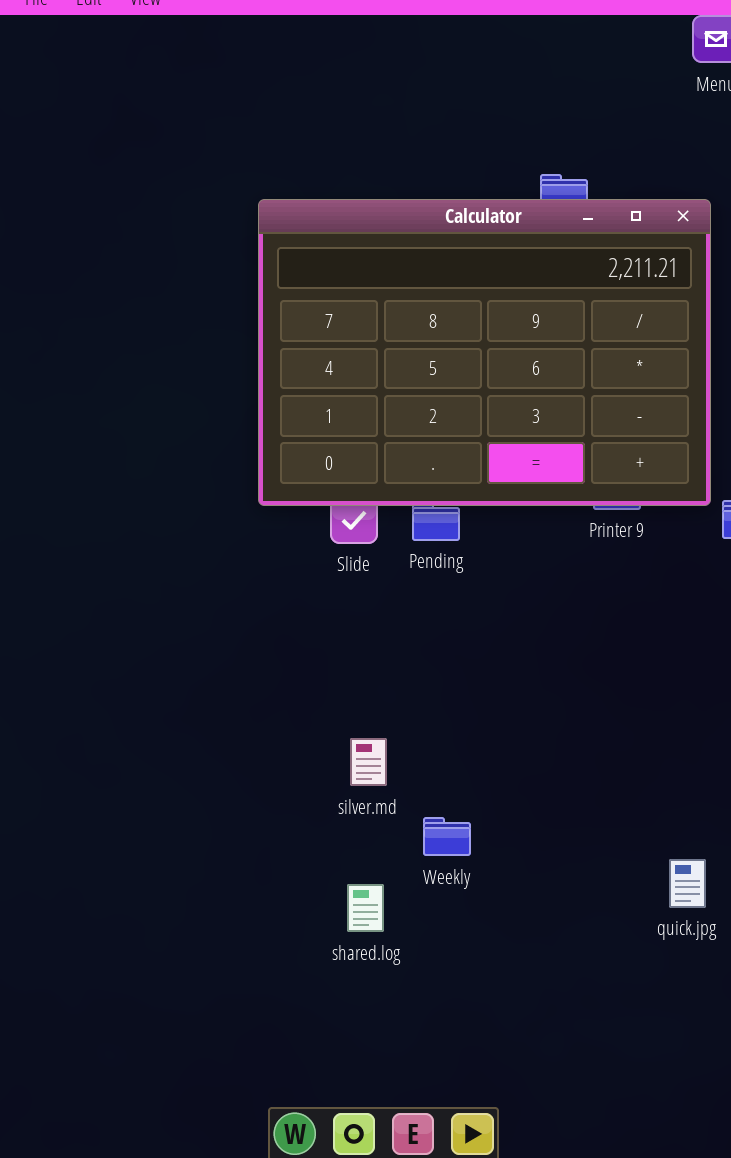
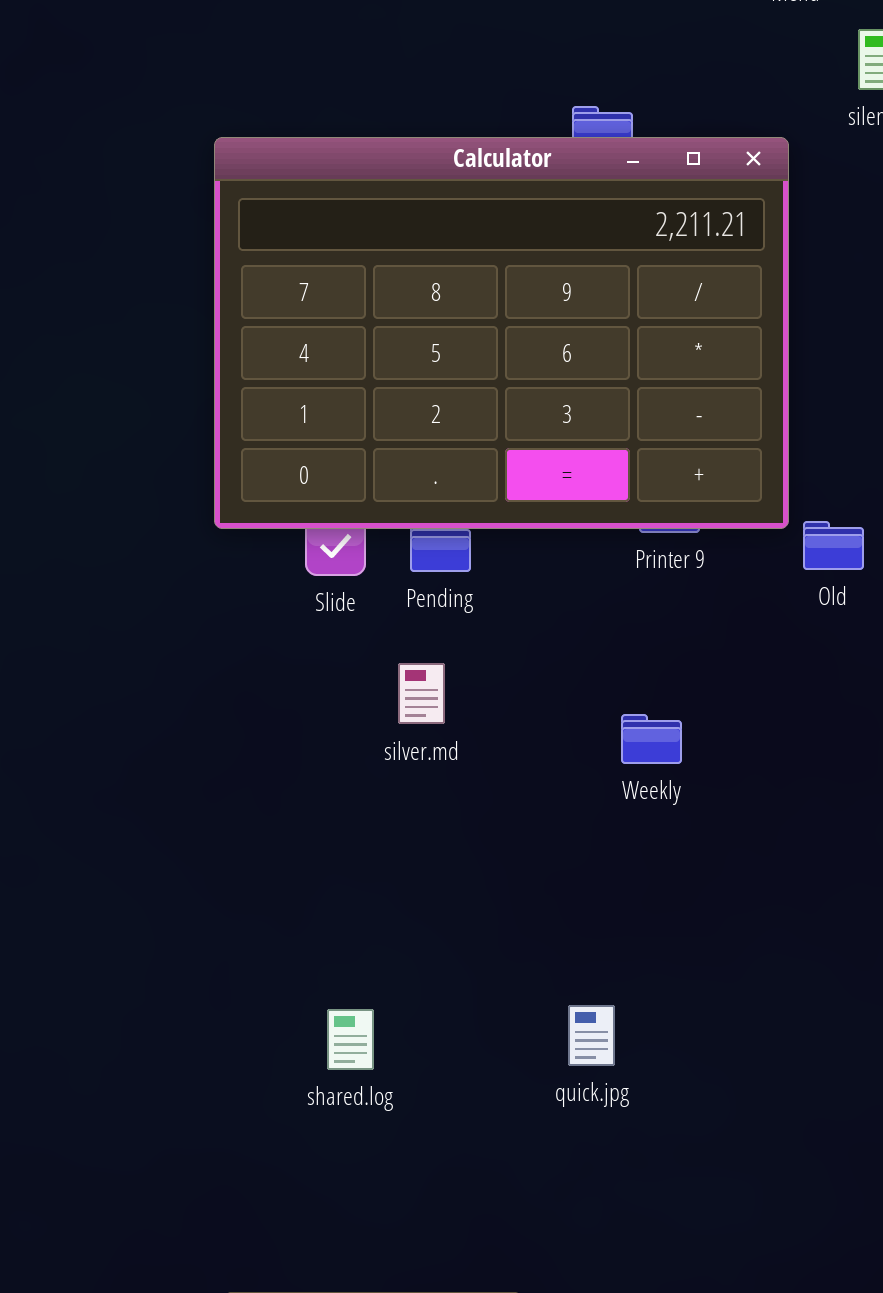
silver.md: [350,738,387,786] -> [398,663,445,724], moved
Weekly: [423,817,471,856] -> [621,714,682,764], moved
quick.jpg: [669,859,706,908] -> [568,1005,615,1066], moved

